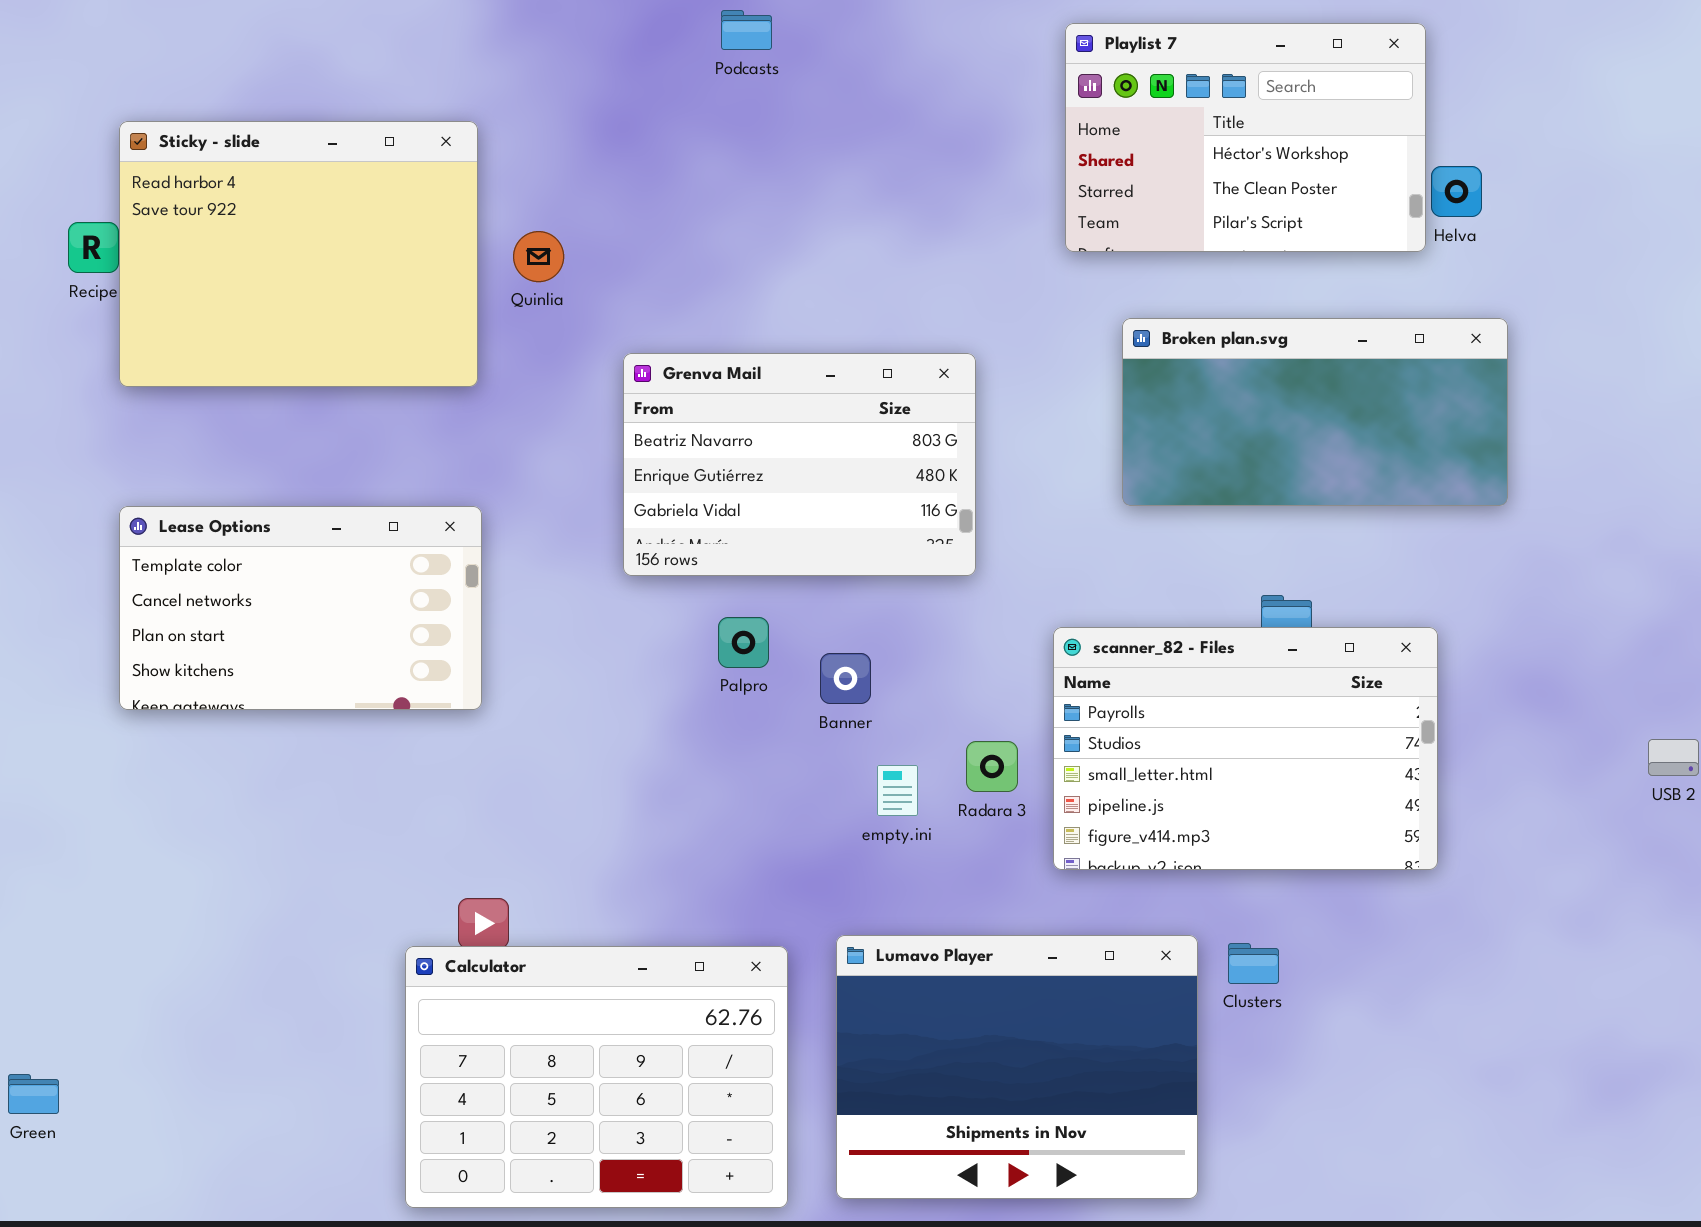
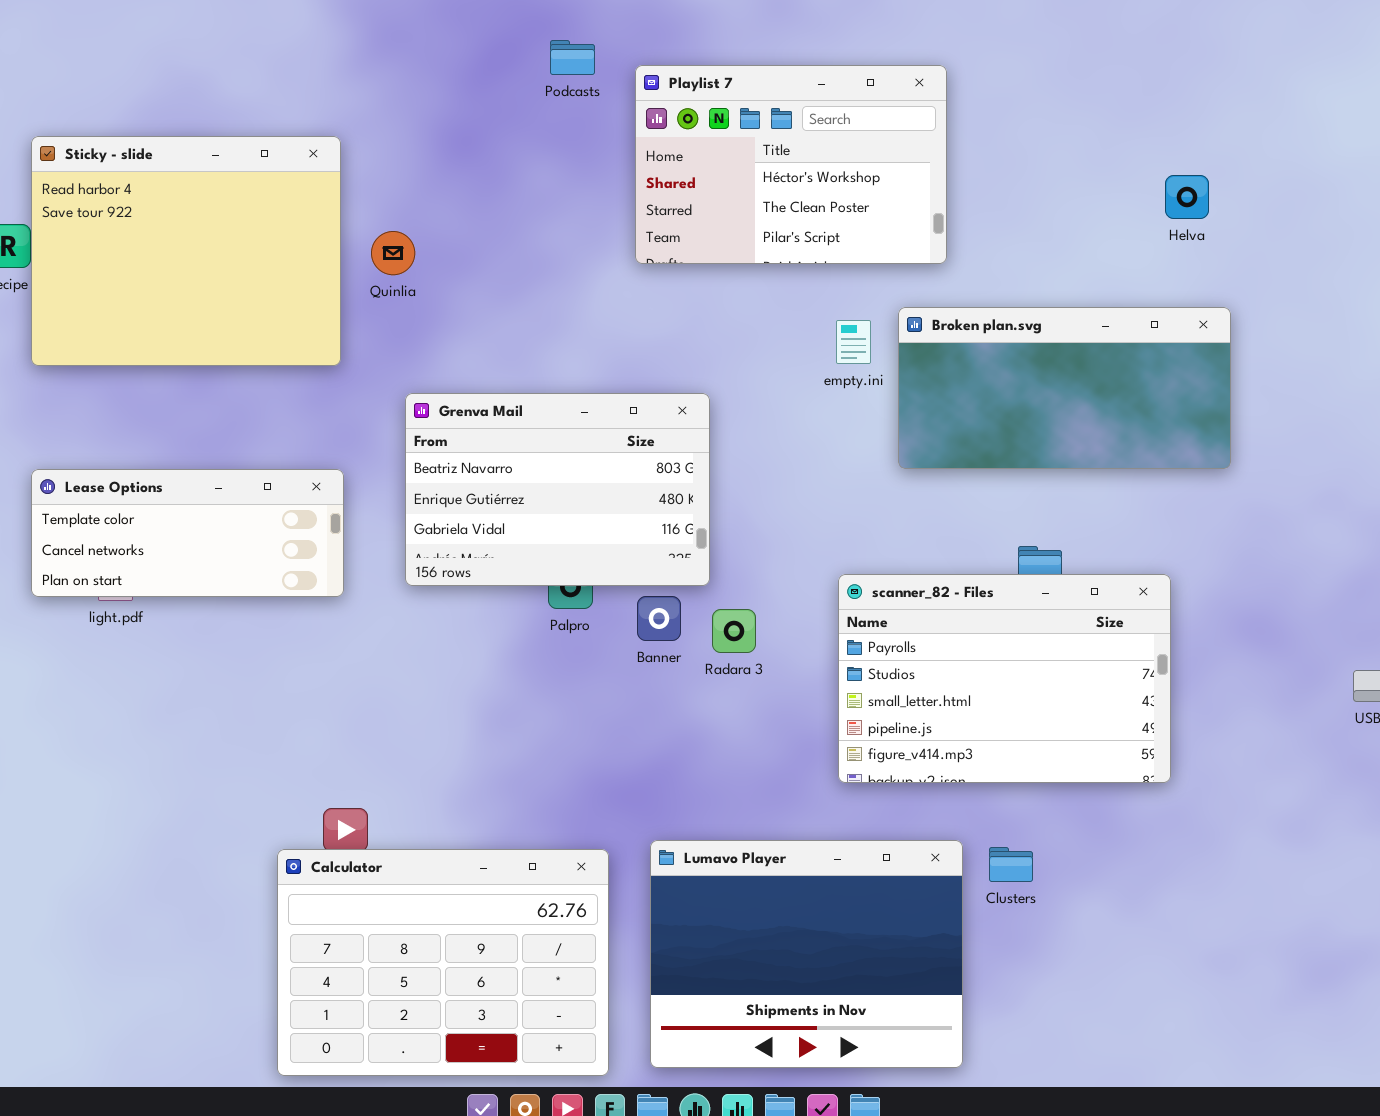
Playlist 7: [1065,23,1426,252] -> [635,65,947,264], moved
Grenva Mail: [623,353,976,576] -> [405,393,710,586], moved
Lease Options: [119,506,482,710] -> [31,469,344,597], resized
Radara 3: [966,741,1018,792] -> [712,609,756,653], moved
empty.ini: [877,765,918,816] -> [836,320,871,364], moved

